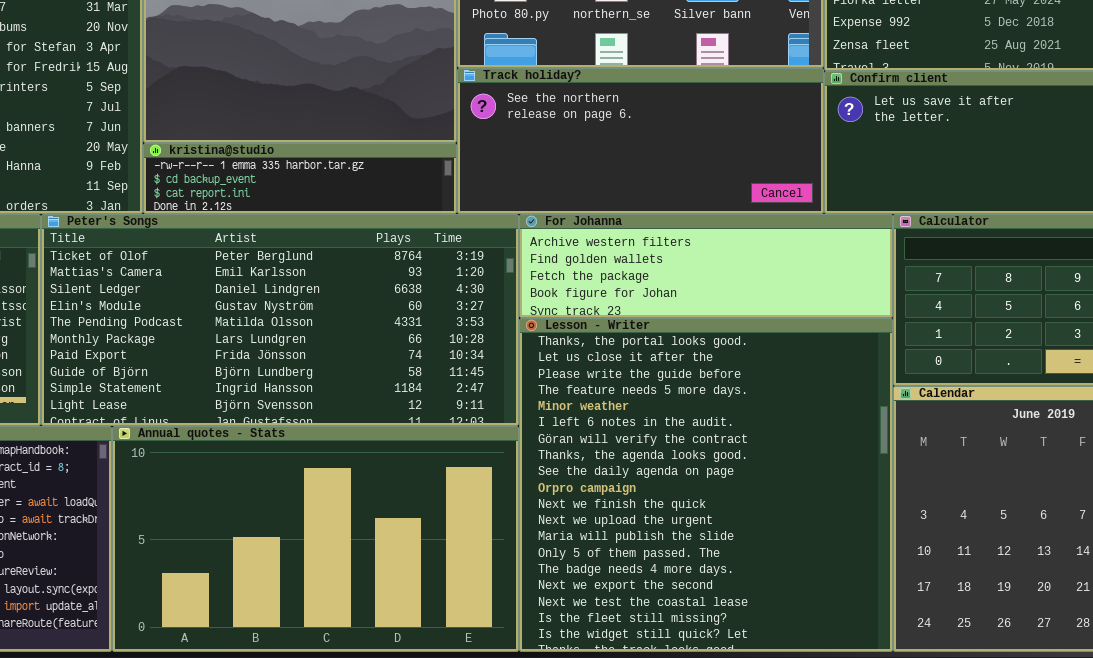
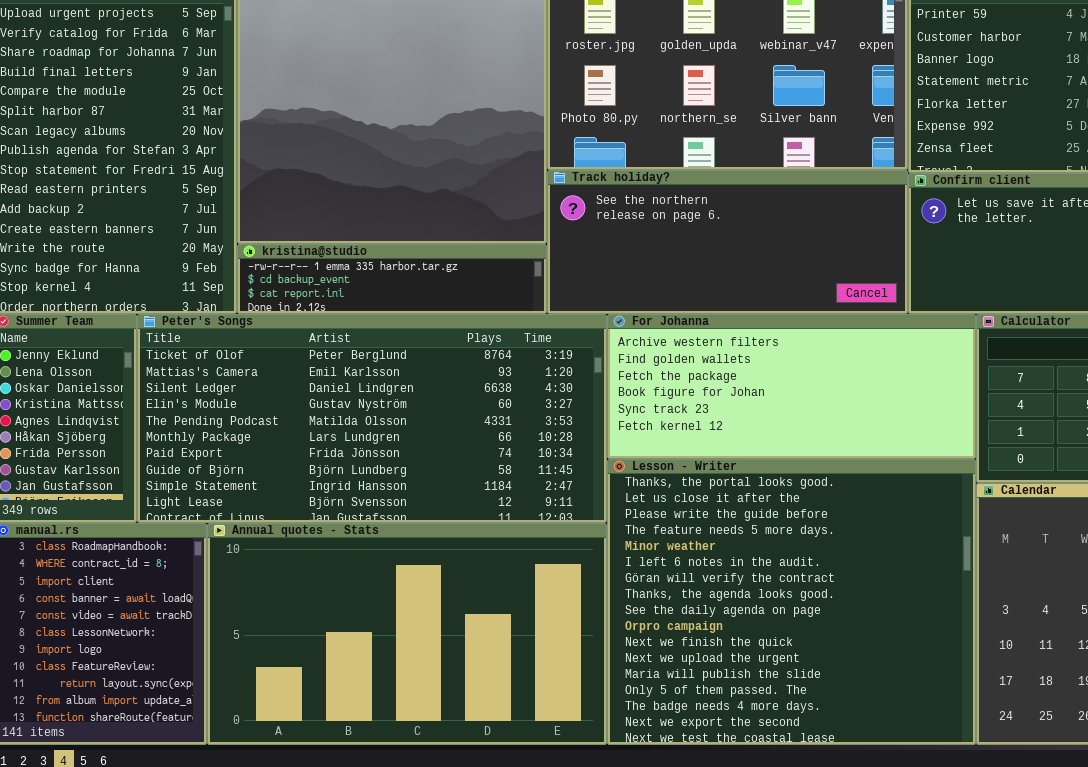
For Johanna: [519,214,893,318] -> [607,314,976,459], resized
Lesson - Writer: [519,318,893,652] -> [607,459,976,745], resized

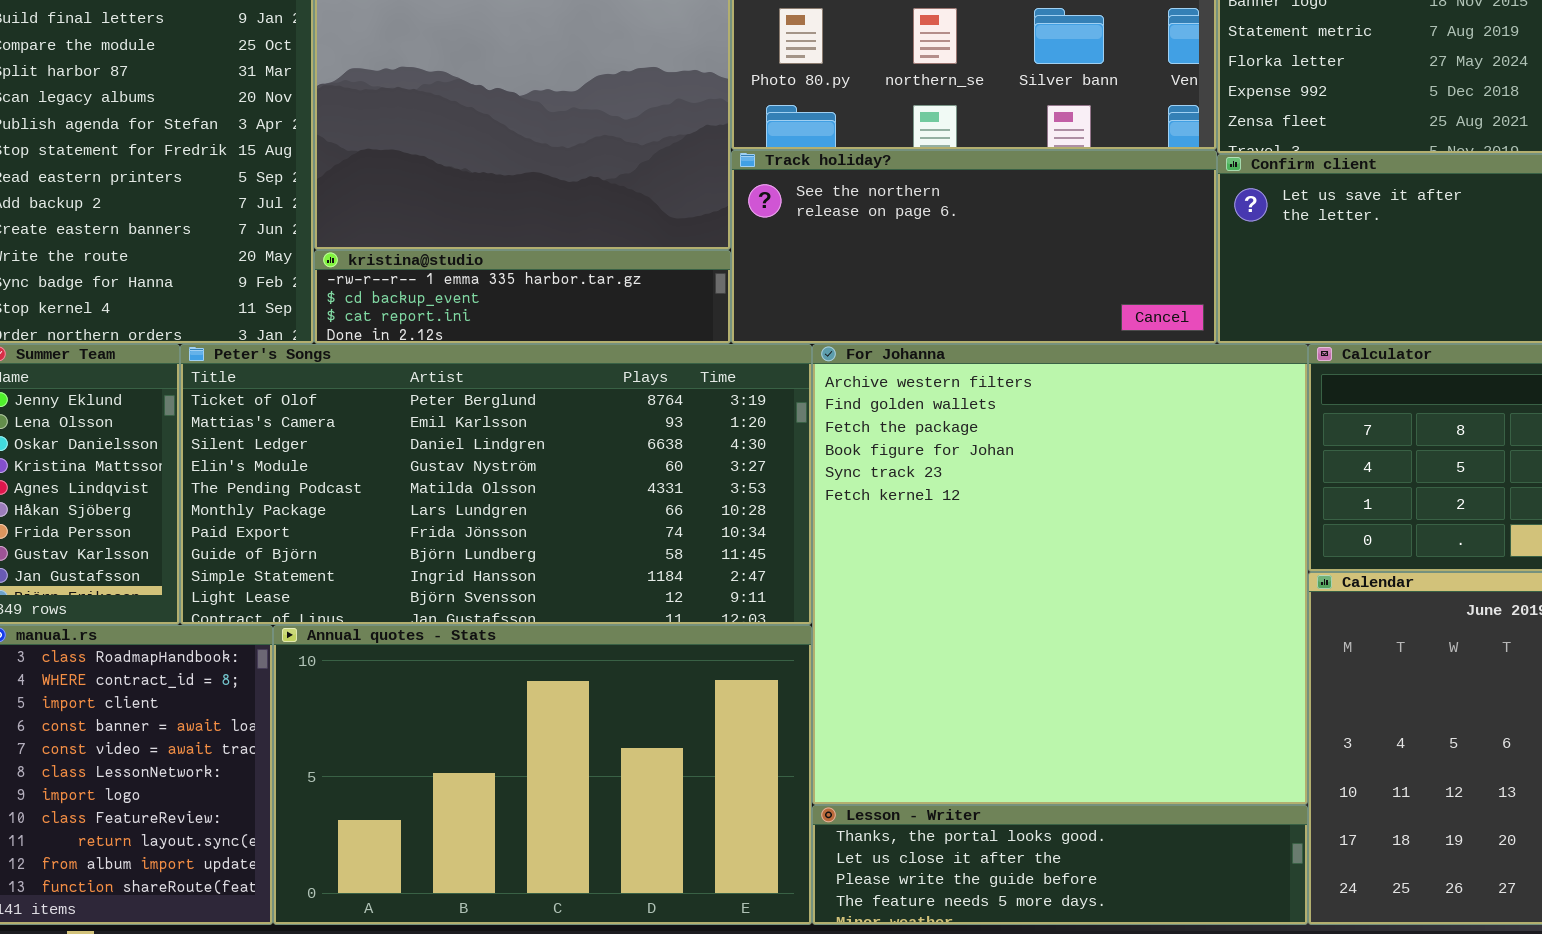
For Johanna: [607,314,976,459] -> [812,344,1308,805], resized
Lesson - Writer: [607,459,976,745] -> [812,805,1308,925], resized

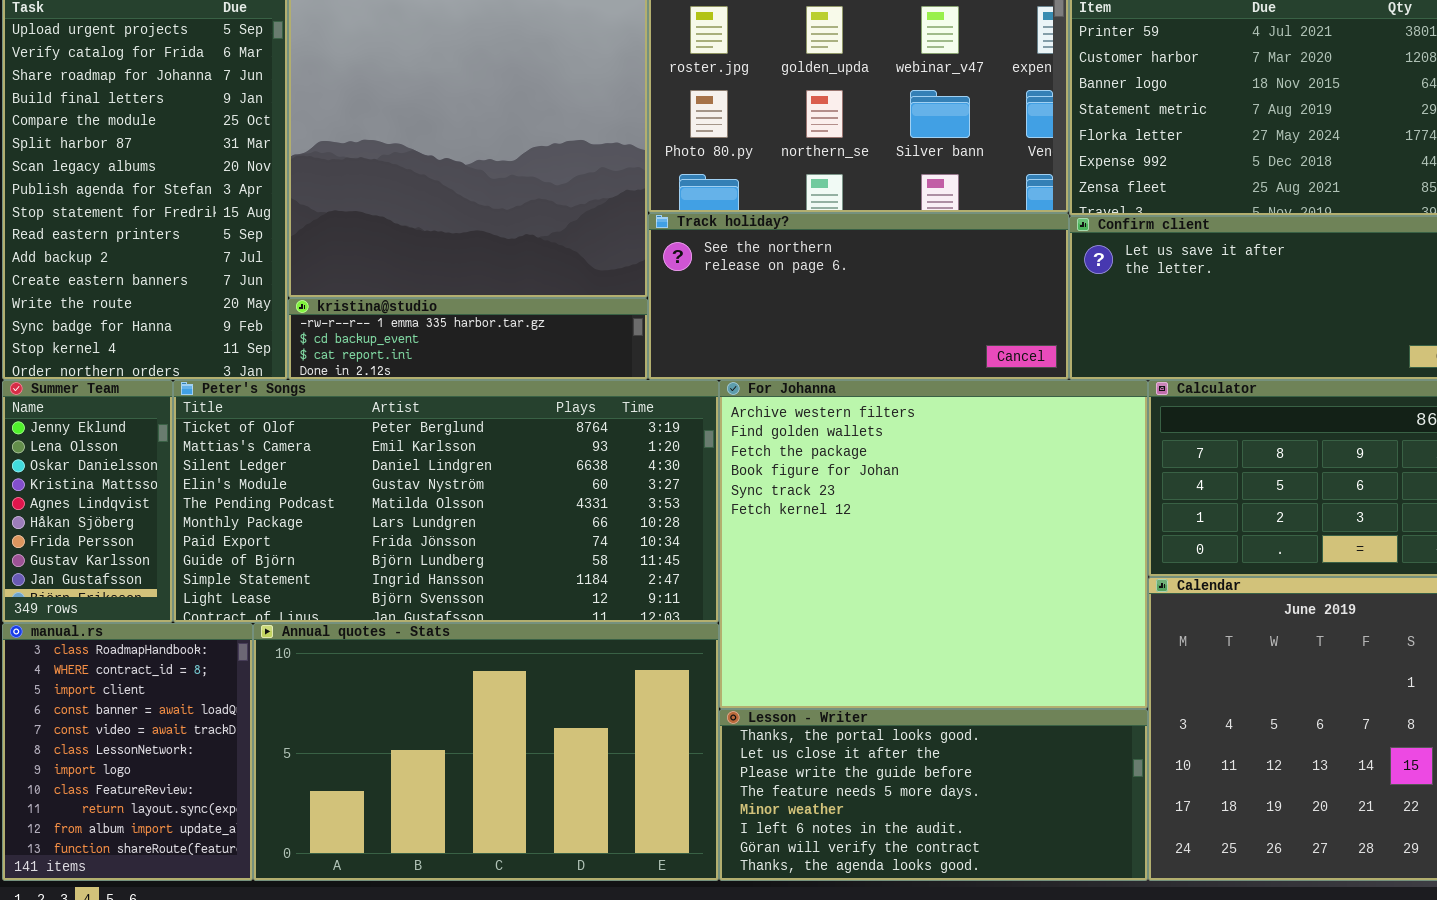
For Johanna: [812,344,1308,805] -> [719,380,1148,709], resized
Lesson - Writer: [812,805,1308,925] -> [719,709,1148,881], resized

